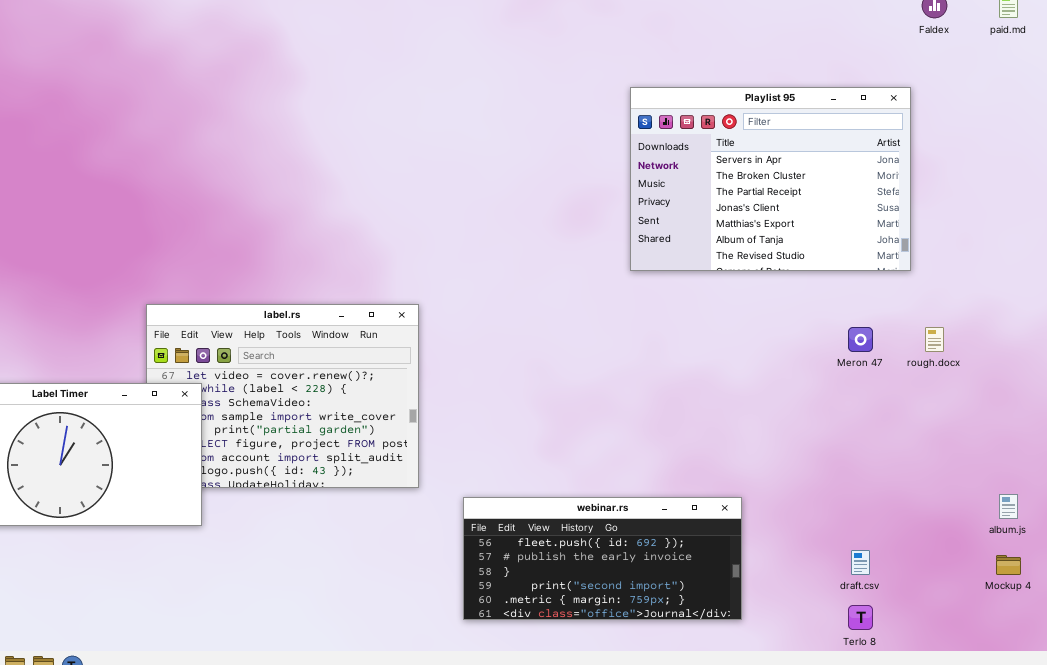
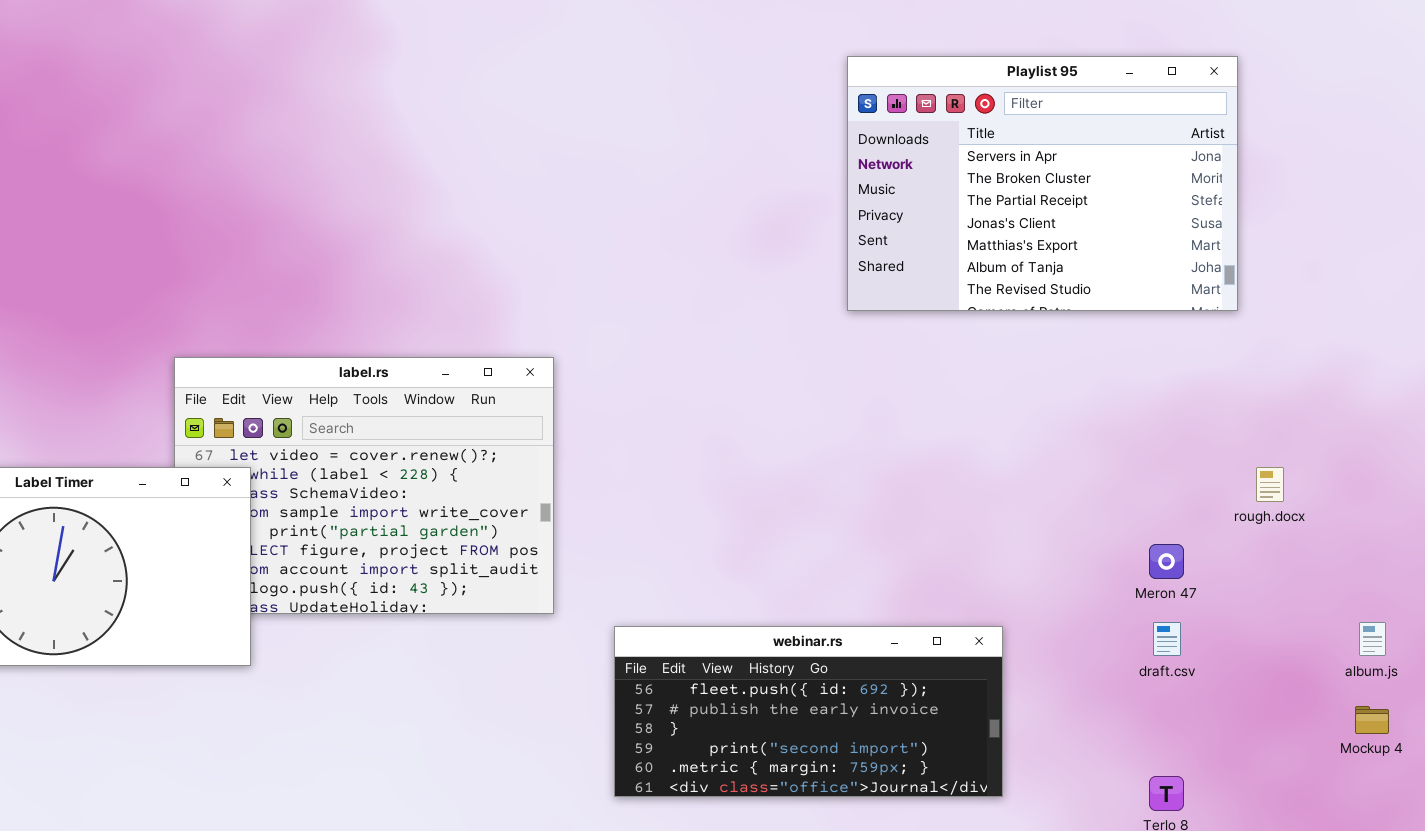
Meron 47: [848,327,873,352] -> [1149,544,1184,579], moved
rough.docx: [925,327,944,352] -> [1256,467,1284,502], moved
draft.csv: [851,550,870,575] -> [1153,622,1181,656], moved

